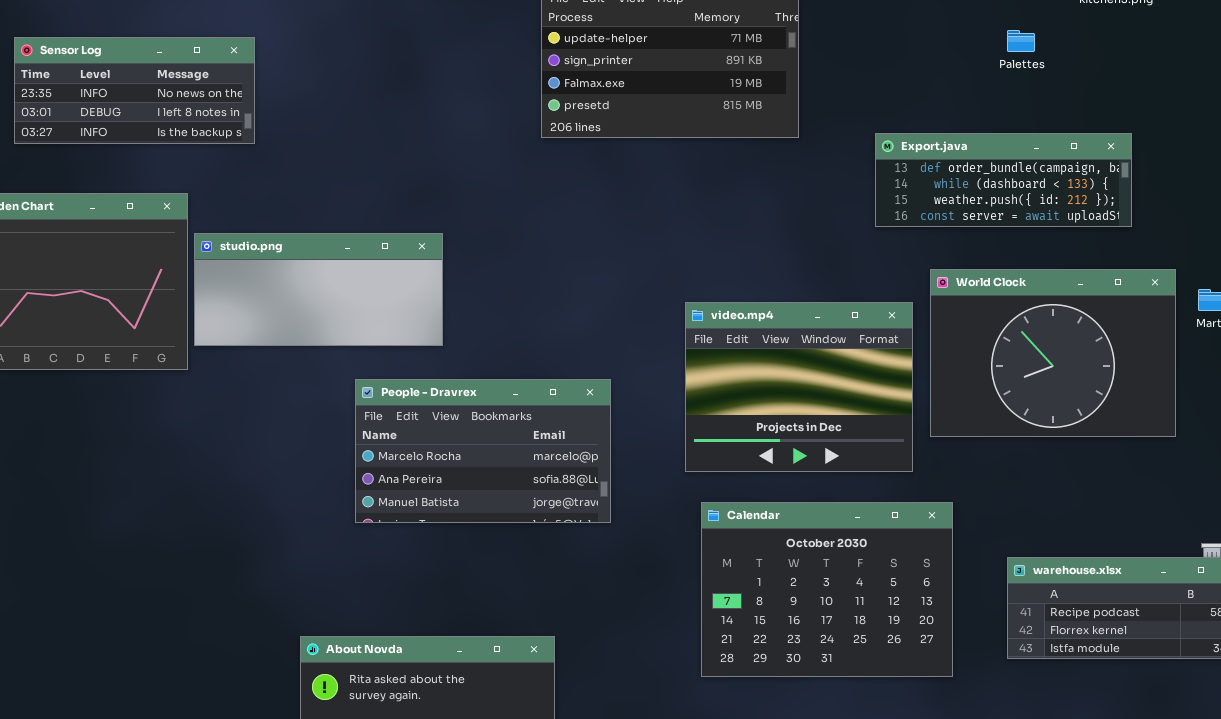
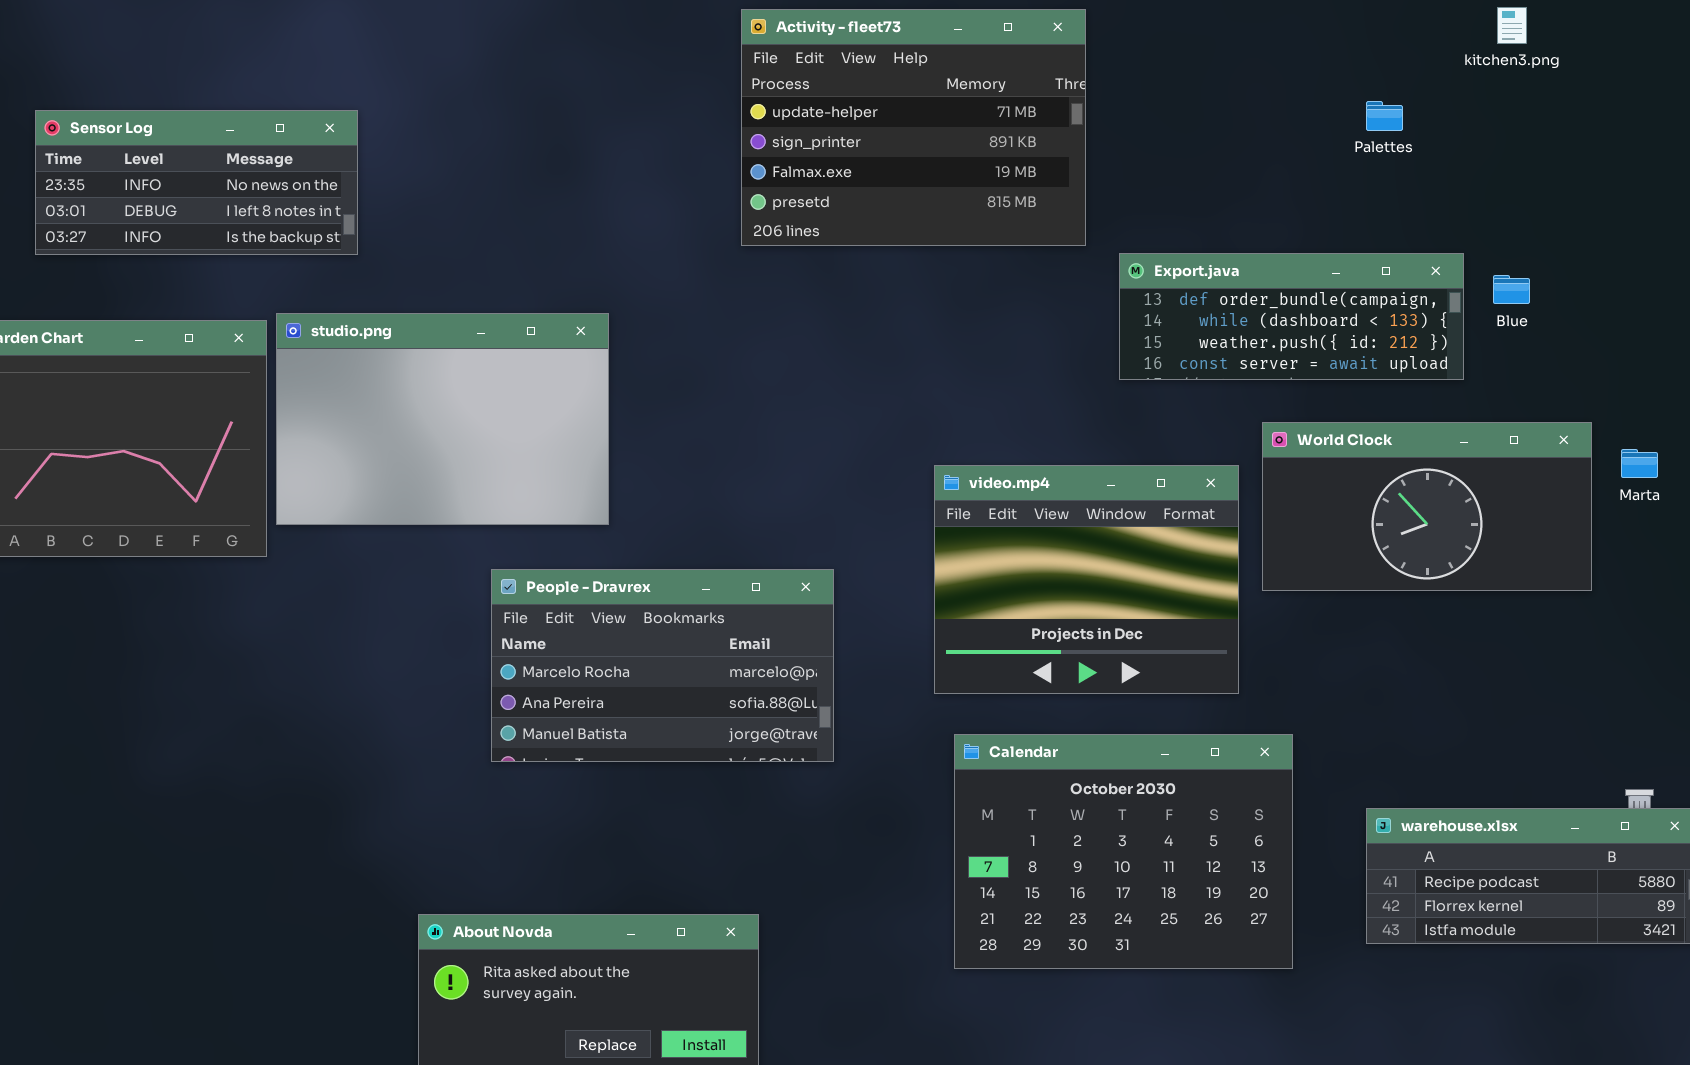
Export.java: [875,133,1132,227] -> [1119,253,1464,380], moved
studio.png: [194,233,443,346] -> [276,313,609,525], resized
World Clock: [930,269,1176,437] -> [1262,422,1592,591], resized

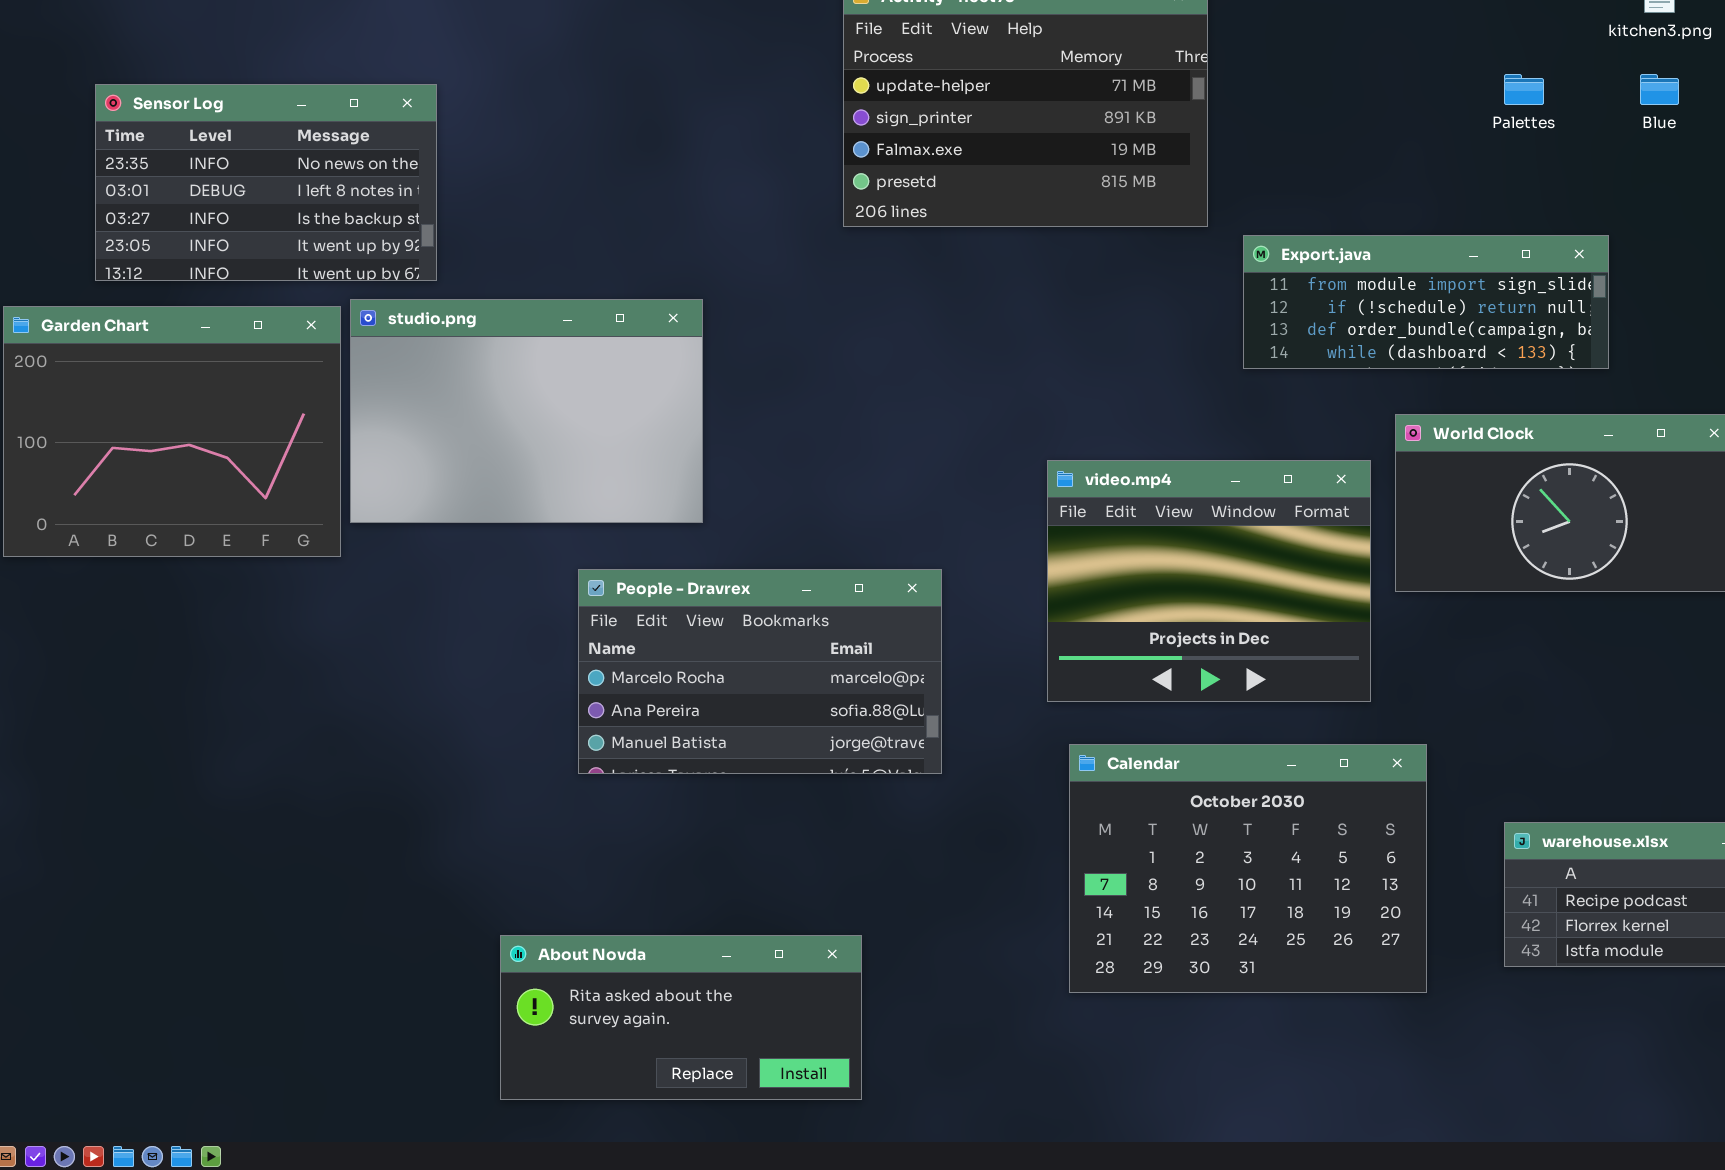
Sensor Log: [35,110,358,255] -> [95,84,437,281], resized
Export.java: [1119,253,1464,380] -> [1243,235,1609,369], scrolled up 2 rows
Blue: [1493,275,1530,304] -> [1640,74,1679,105], moved

